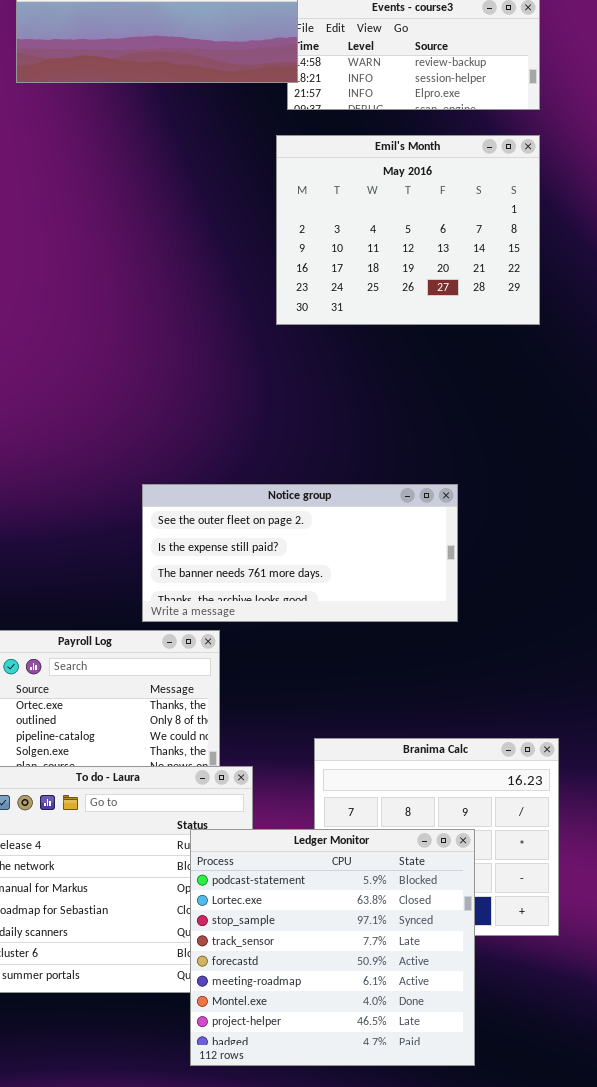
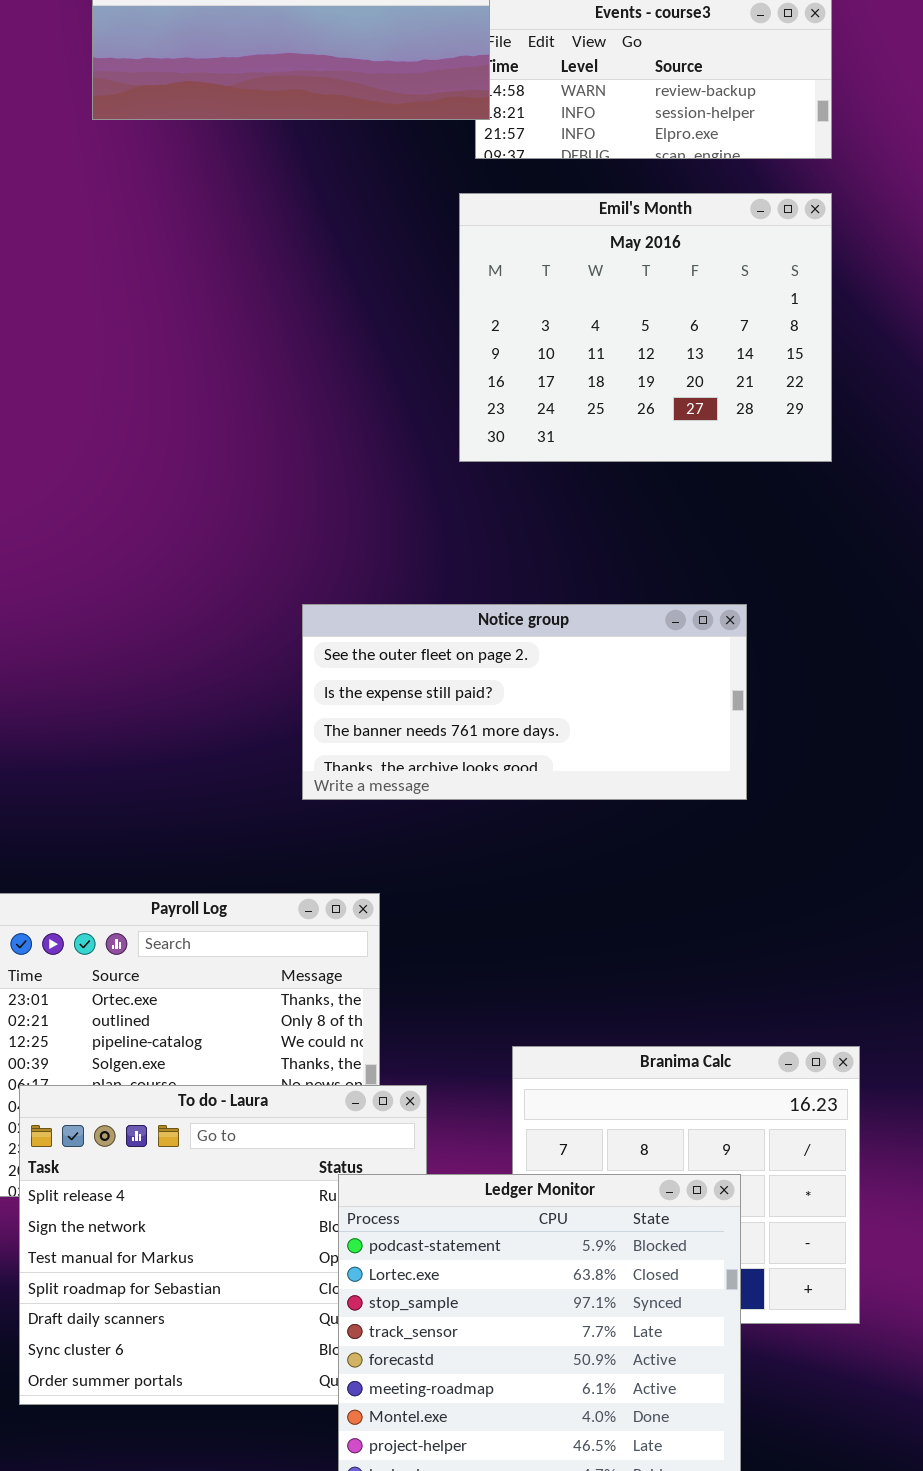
Notice group: [142,484,458,622] -> [302,604,747,800], moved

